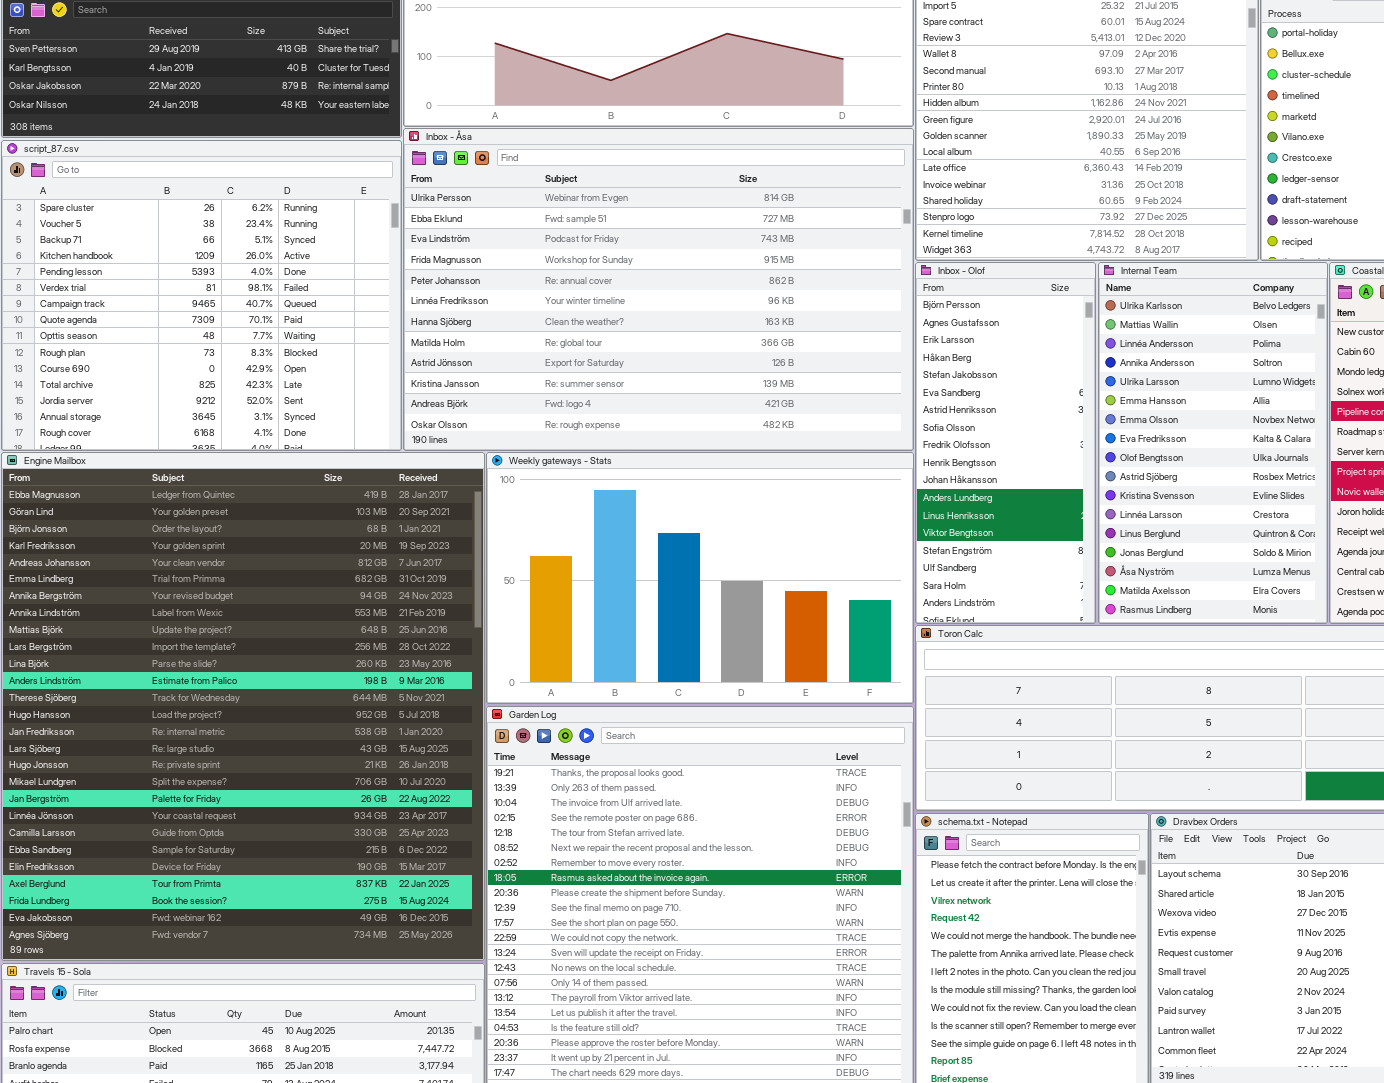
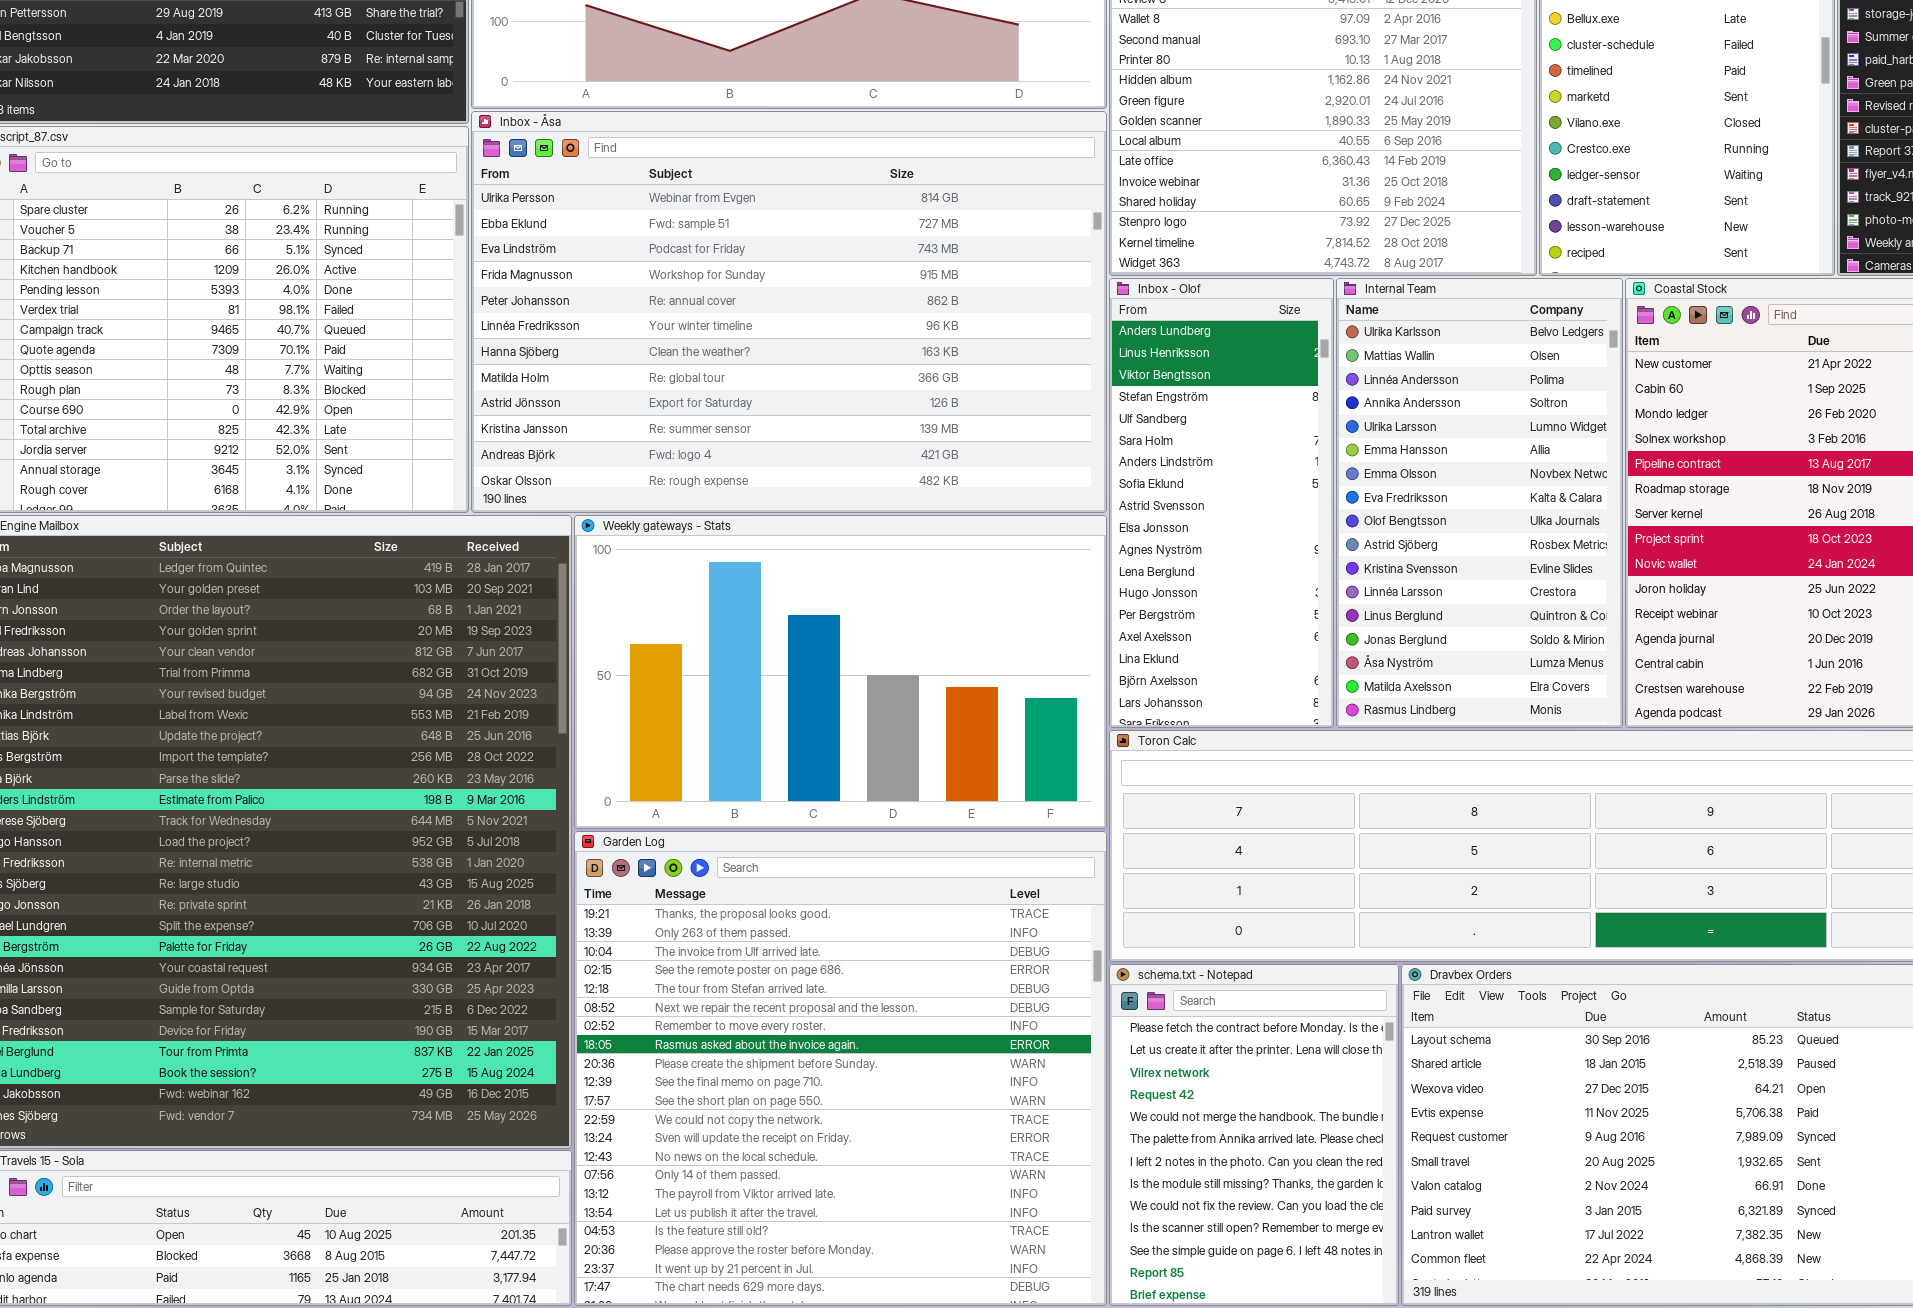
Inbox - Olof: [915,262,1096,624] -> [1109,278,1334,728], scrolled down 11 rows

